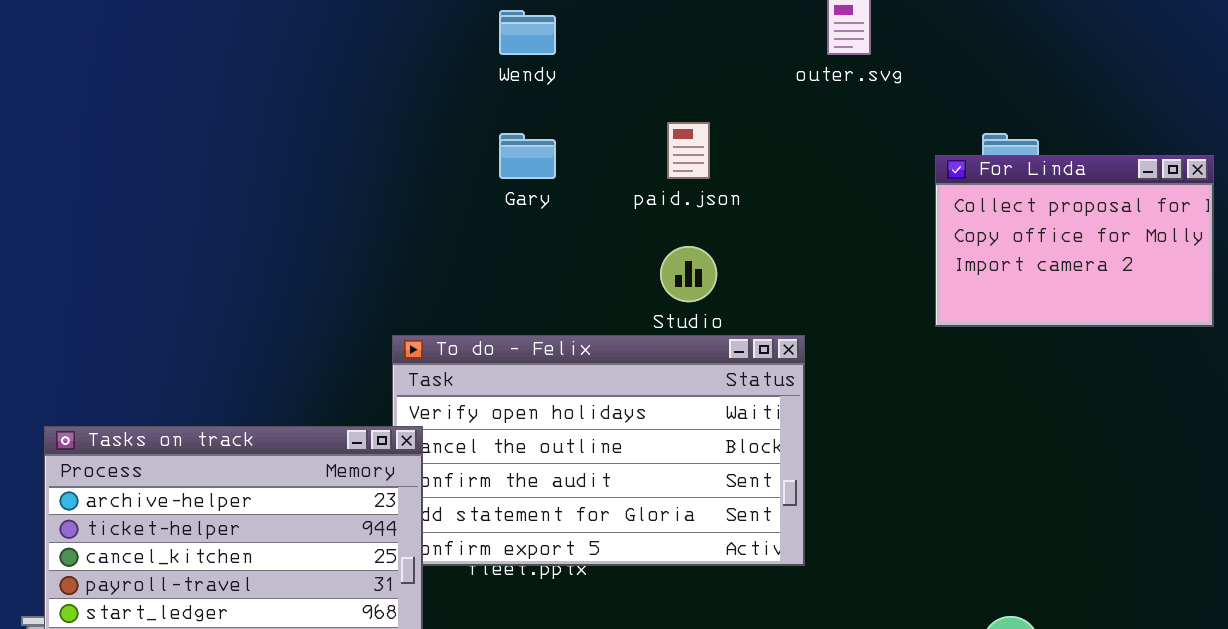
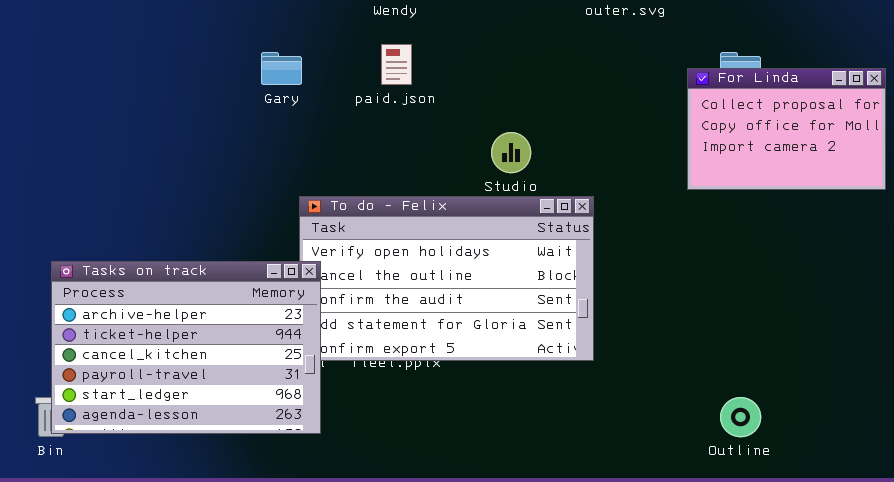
paid.json: [667,122,710,179] -> [381,44,412,85], moved
Gary: [499,133,556,179] -> [261,52,302,85], moved

